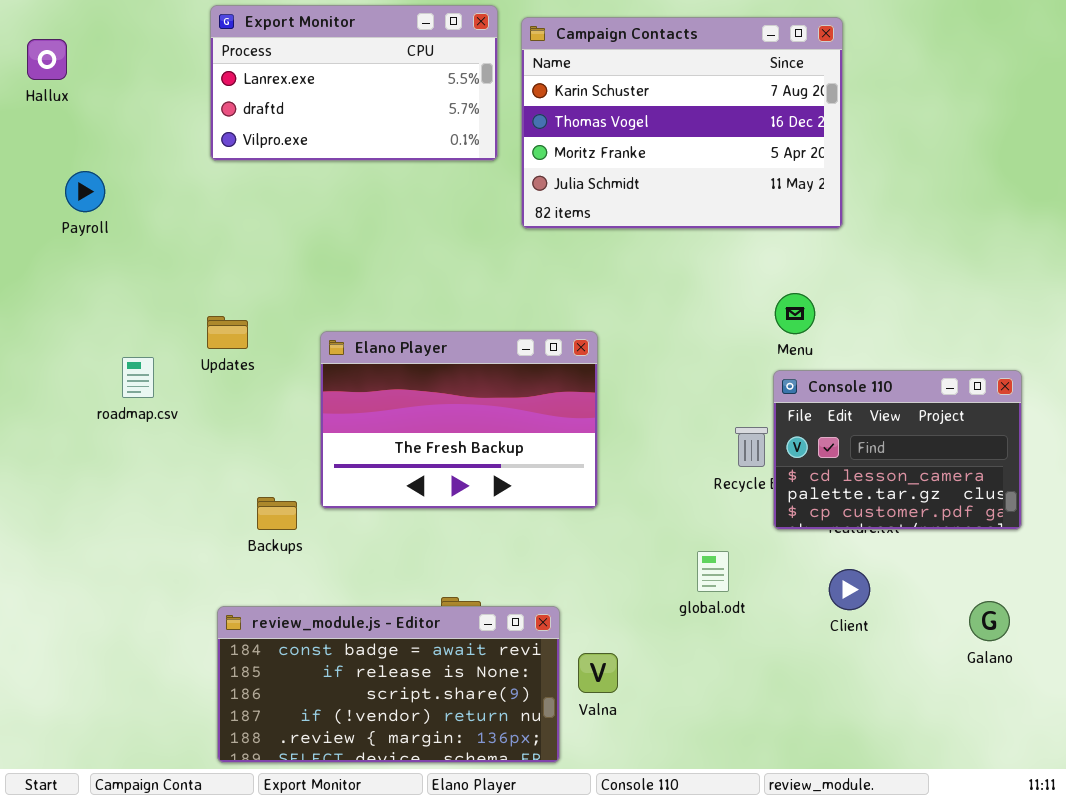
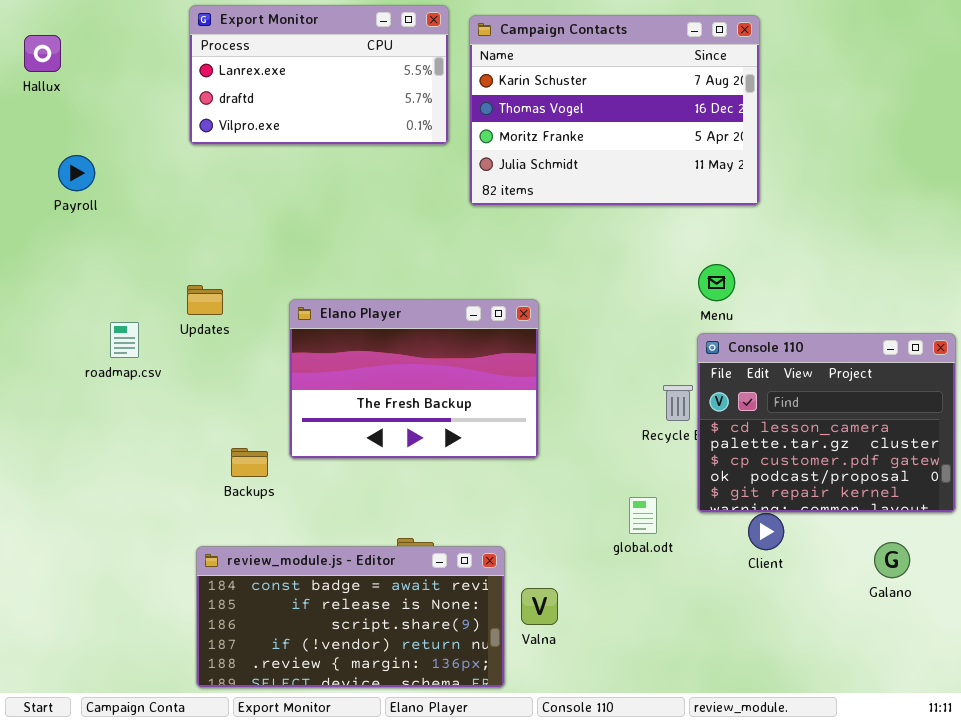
Console 110: [773,370,1022,530] -> [697,333,956,513], resized

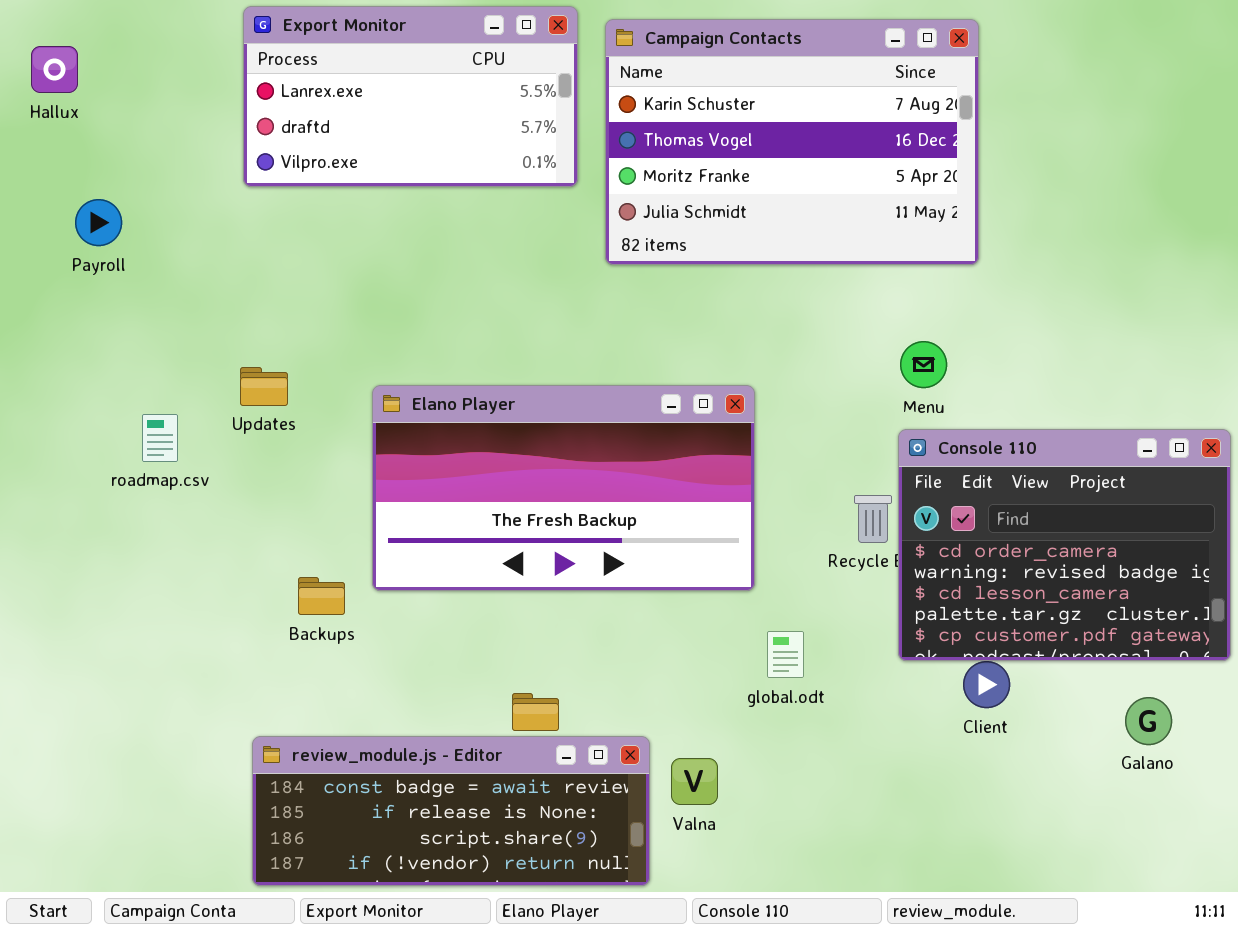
Elano Player: [289,299,539,459] -> [372,385,755,591], resized
Console 110: [697,333,956,513] -> [898,429,1231,661], scrolled up 2 rows
global.odt: [629,497,657,534] -> [767,631,804,678], moved
review_module.js - Editor: [196,546,505,688] -> [252,736,650,886], resized

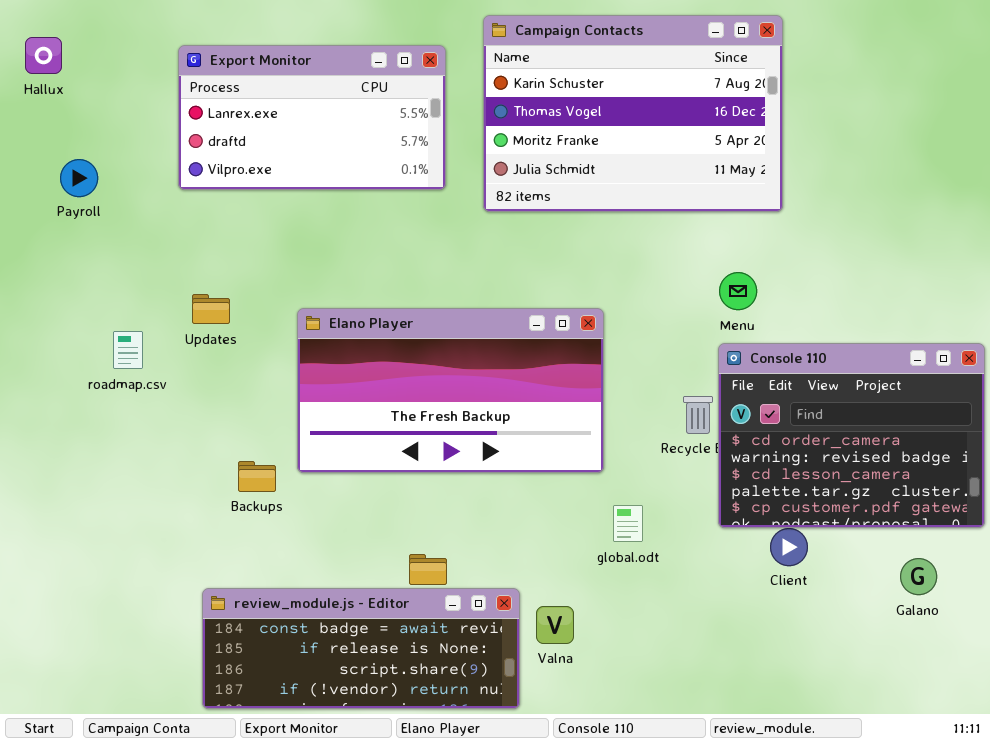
Export Monitor: [243,6,578,187] -> [178,45,446,190], moved

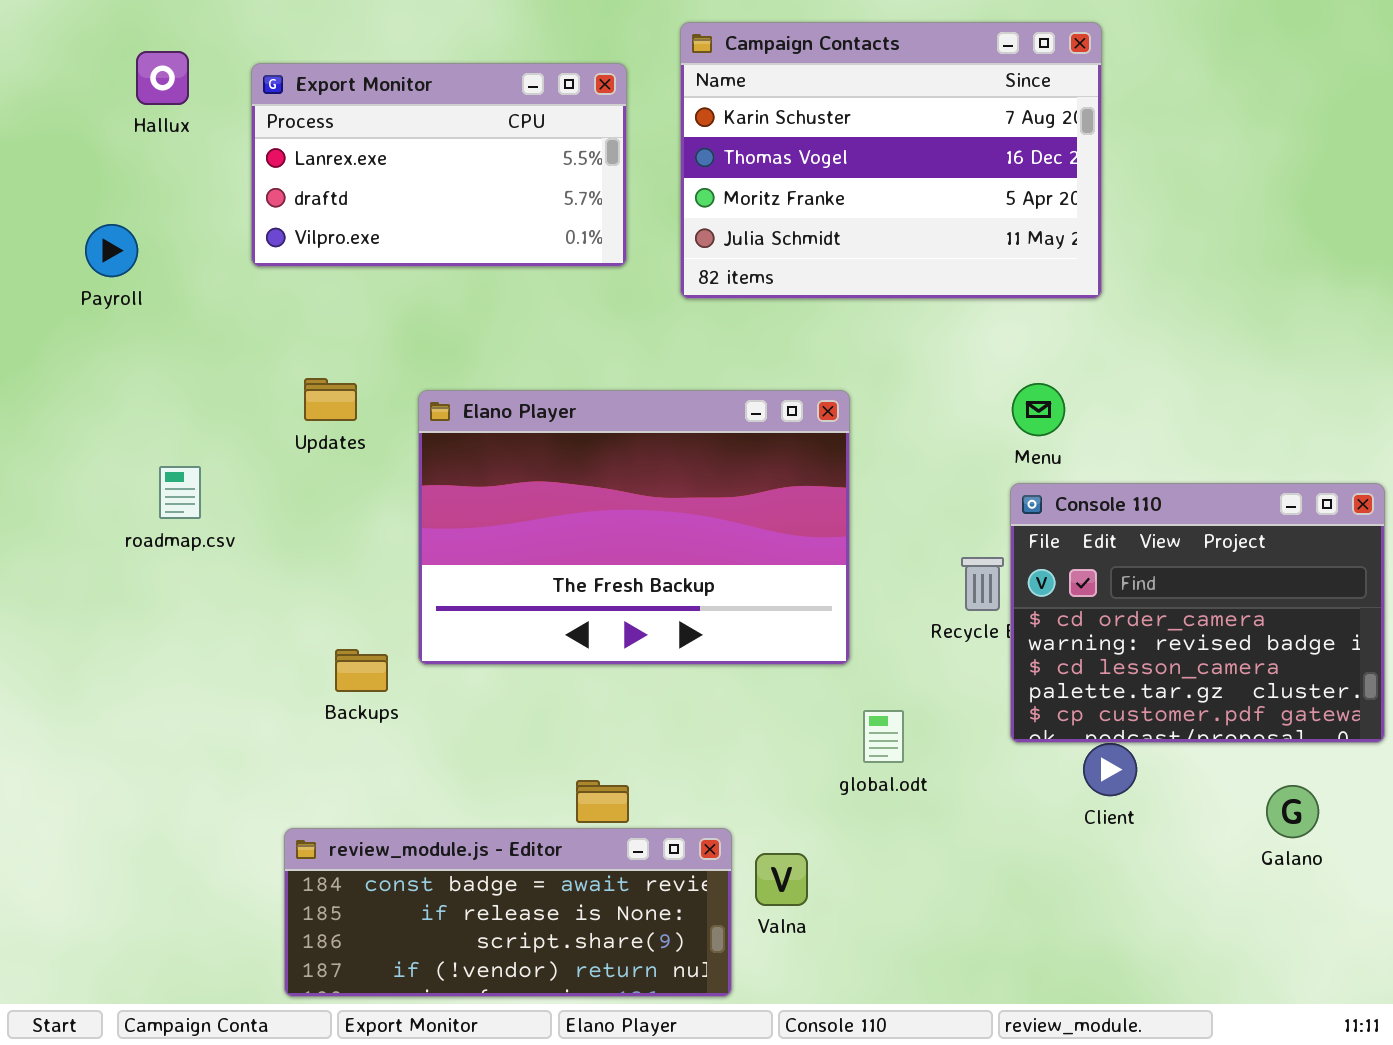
Hallux: [25,37,62,74] -> [136,51,189,105], moved
Updates: [192,294,230,324] -> [304,378,357,421], moved
Elano Player: [297,308,604,473] -> [418,390,850,665], resized

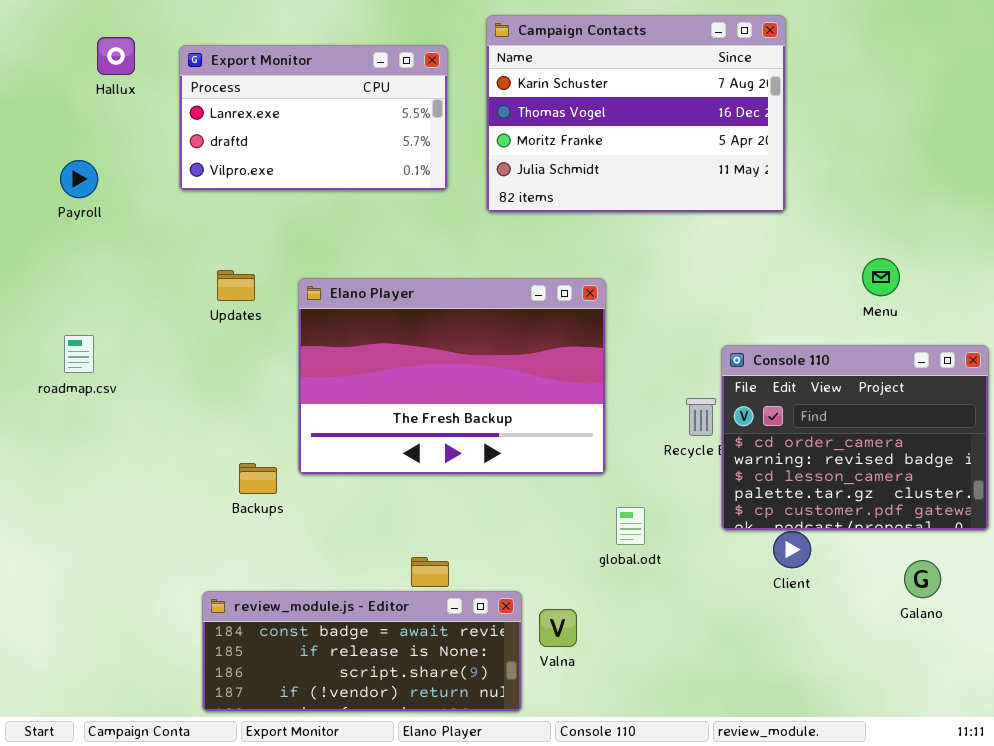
Menu: [1012,383,1065,436] -> [862,258,900,296], moved
roadmap.csv: [159,466,201,519] -> [64,335,94,373], moved

